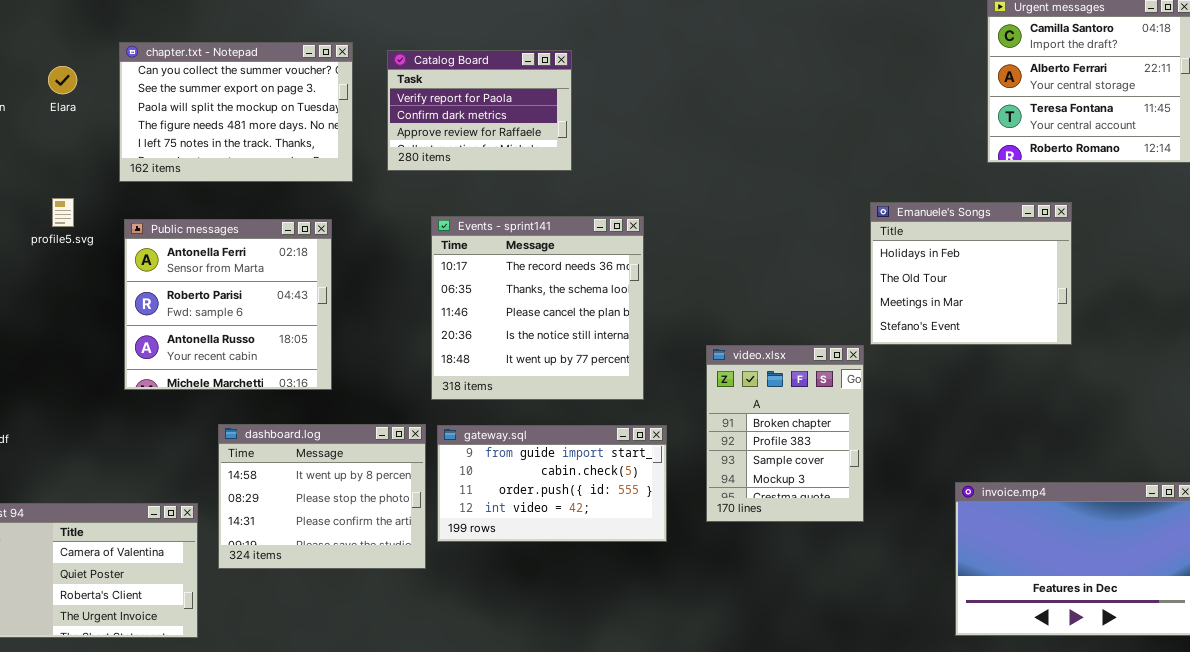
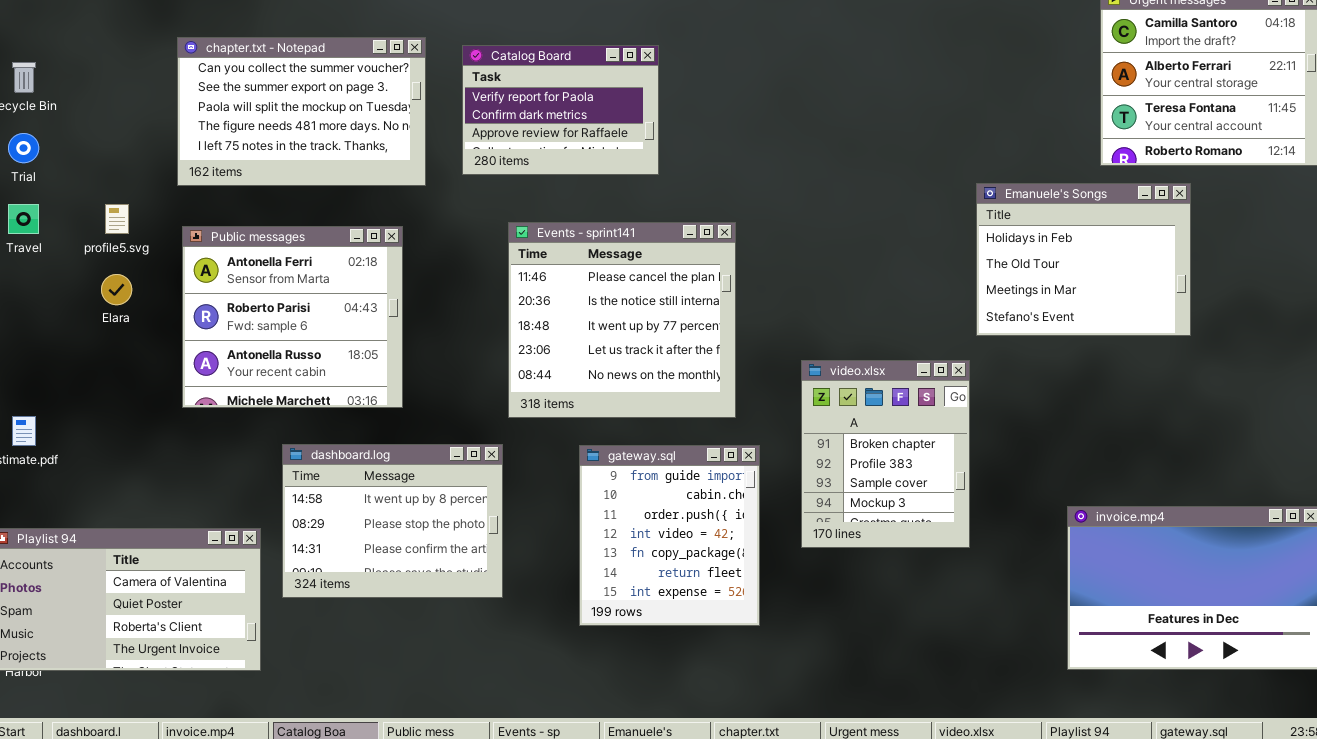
Elara: [48,66,77,94] -> [101,274,132,305], moved
Emanuele's Songs: [870,202,1072,345] -> [976,183,1191,336], moved
Events - sprint141: [431,216,644,400] -> [508,222,736,418], scrolled down 2 rows
gateway.sql: [437,425,667,542] -> [579,445,760,626], resized

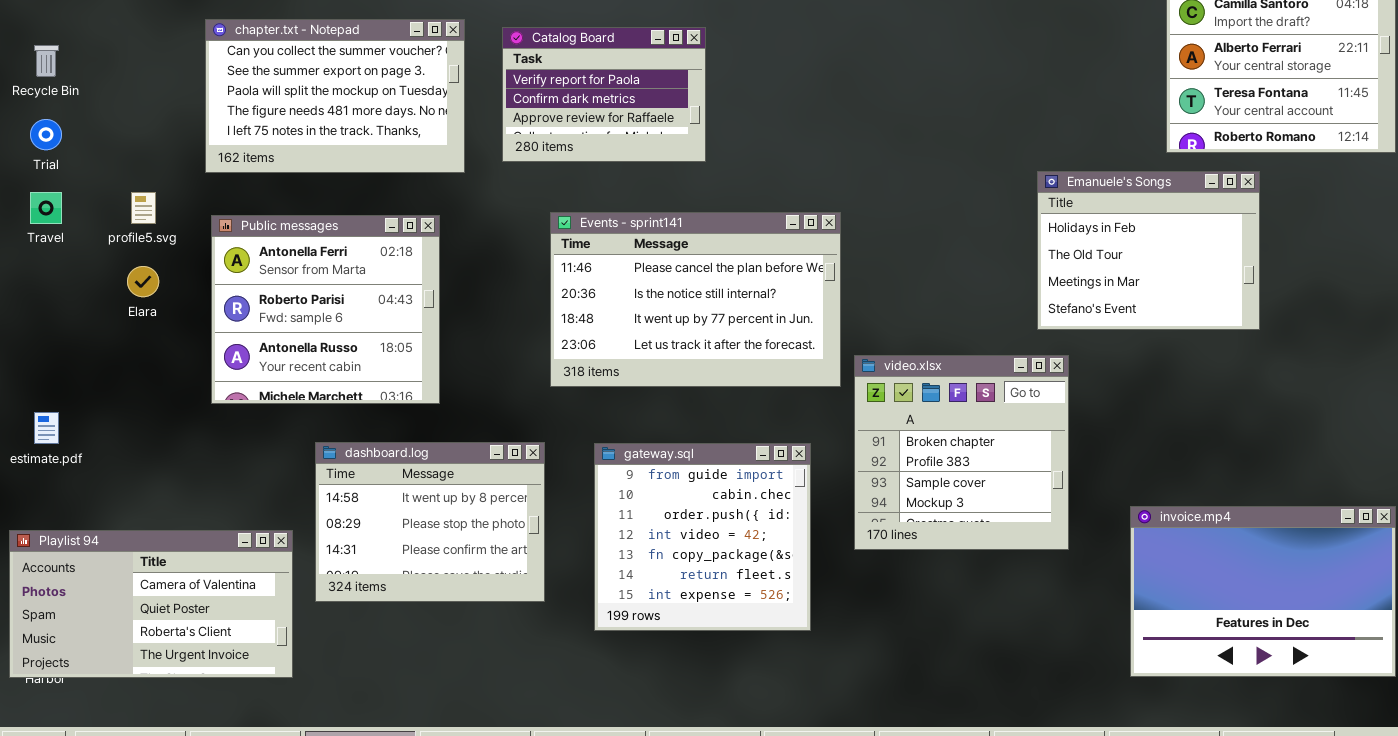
Events - sprint141: [508,222,736,418] -> [550,212,841,387], resized
video.xlsx: [801,360,970,548] -> [854,355,1069,550], resized
gateway.sql: [579,445,760,626] -> [594,443,811,631], resized

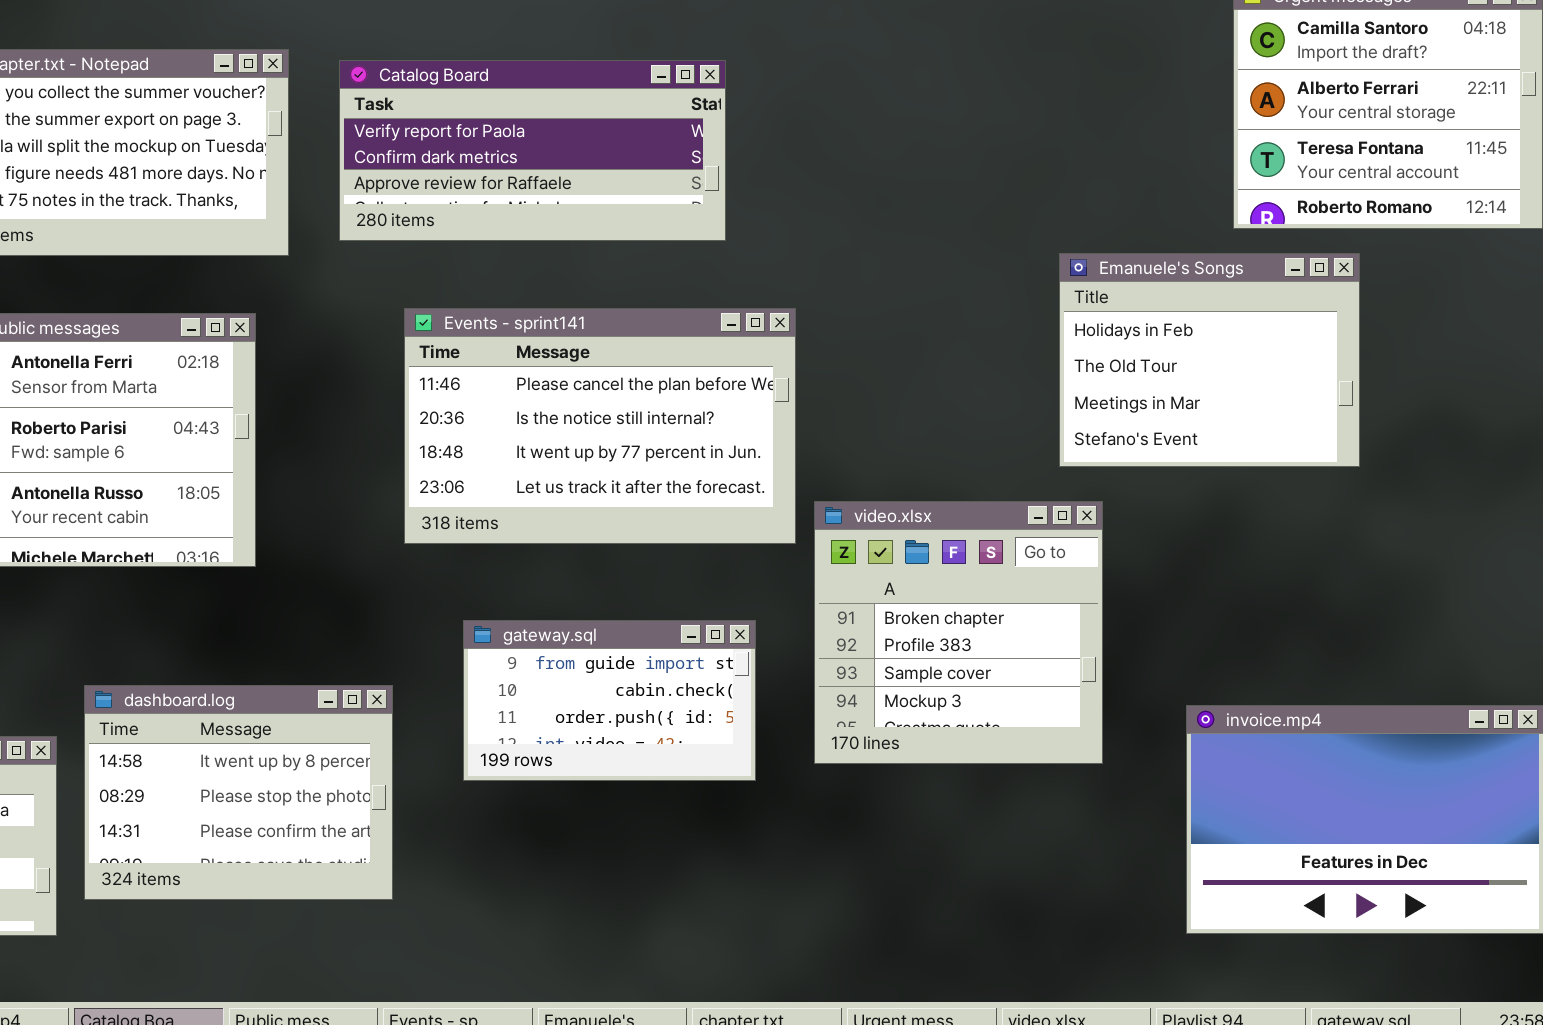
Catalog Board: [502,27,706,162] -> [339,60,726,241], resized
dashboard.log: [315,442,545,602] -> [84,685,393,900], moved
gateway.sql: [594,443,811,631] -> [463,620,756,781], resized

